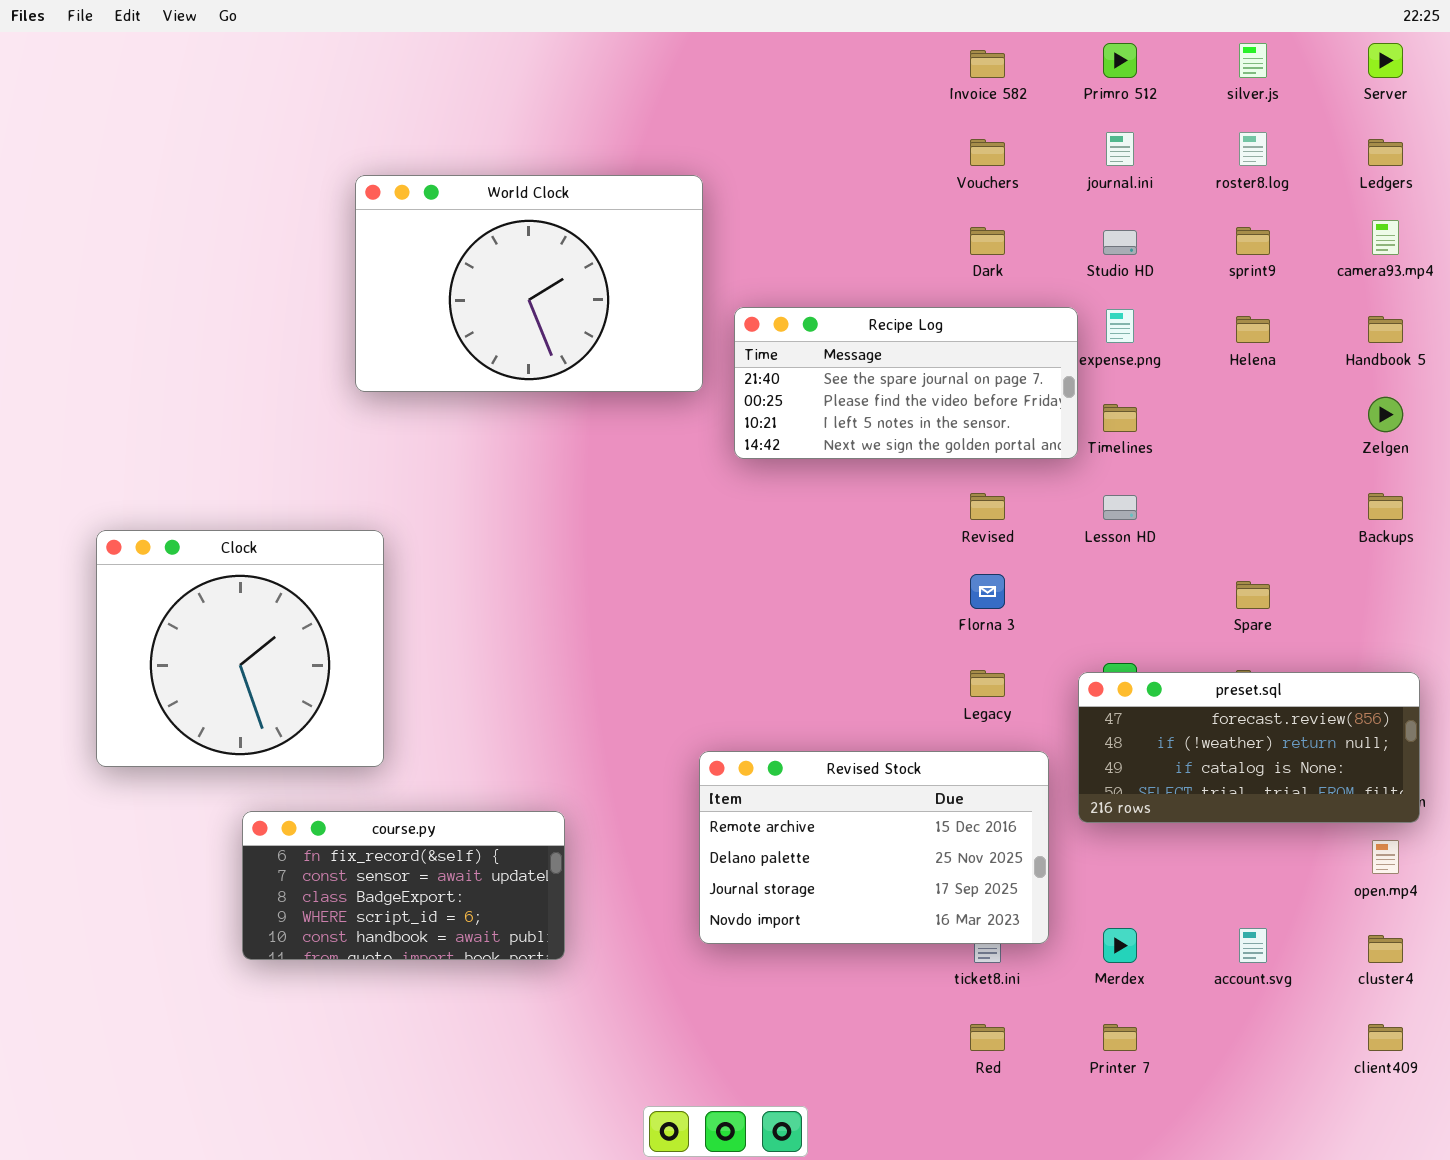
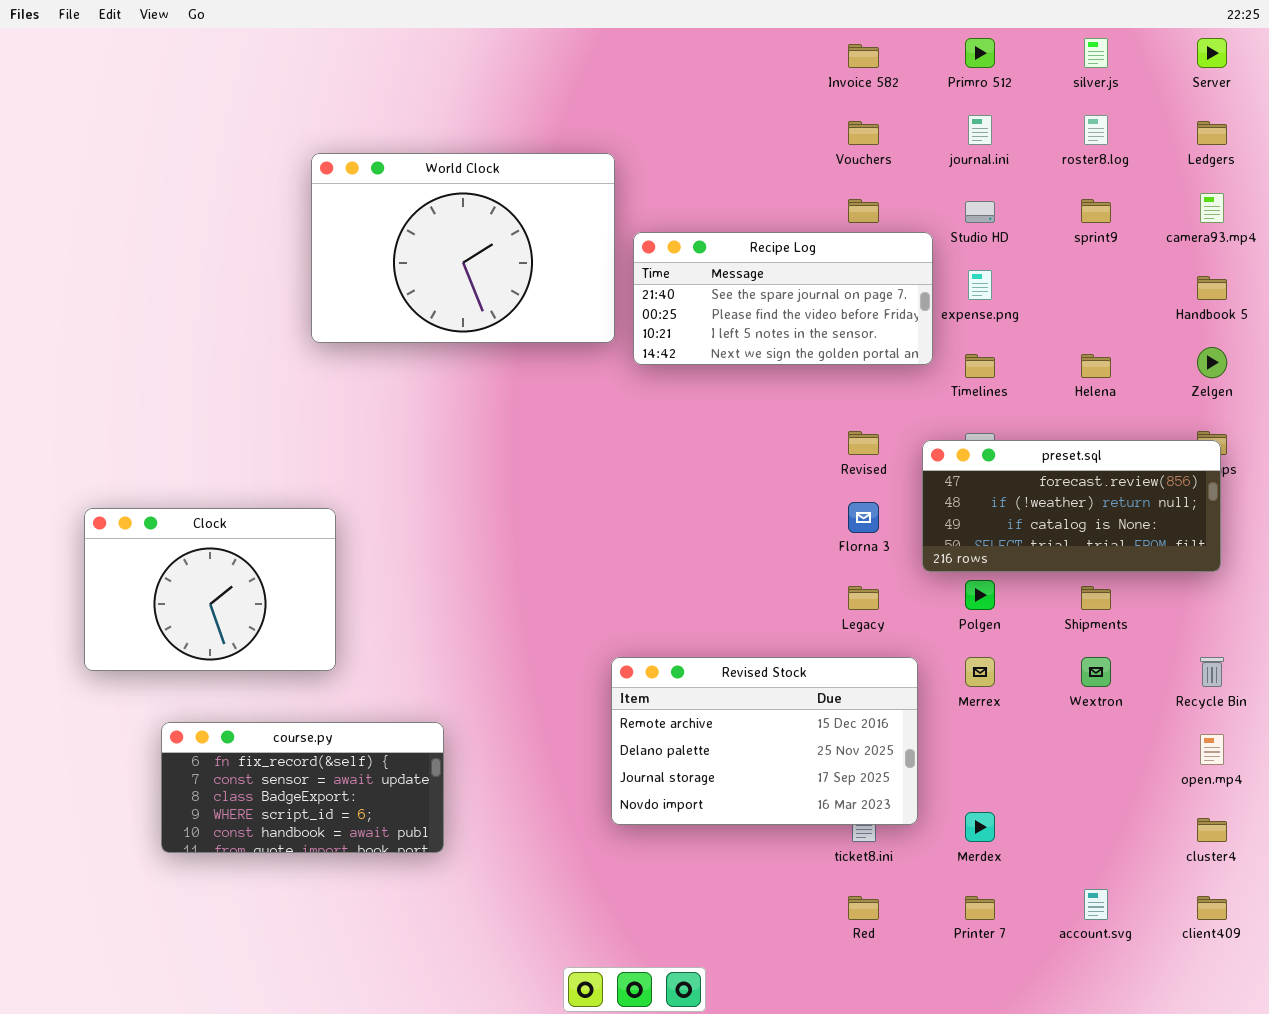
Recipe Log: [734,307,1078,459] -> [633,232,933,365], moved
Helena: [1236,316,1270,343] -> [1081,354,1111,378], moved
Clock: [96,530,384,767] -> [84,508,336,671], resized
preset.sql: [1078,672,1420,823] -> [922,440,1221,572], moved
course.py: [242,811,565,960] -> [161,722,444,853], moved
account.svg: [1239,928,1267,963] -> [1084,889,1108,920], moved

